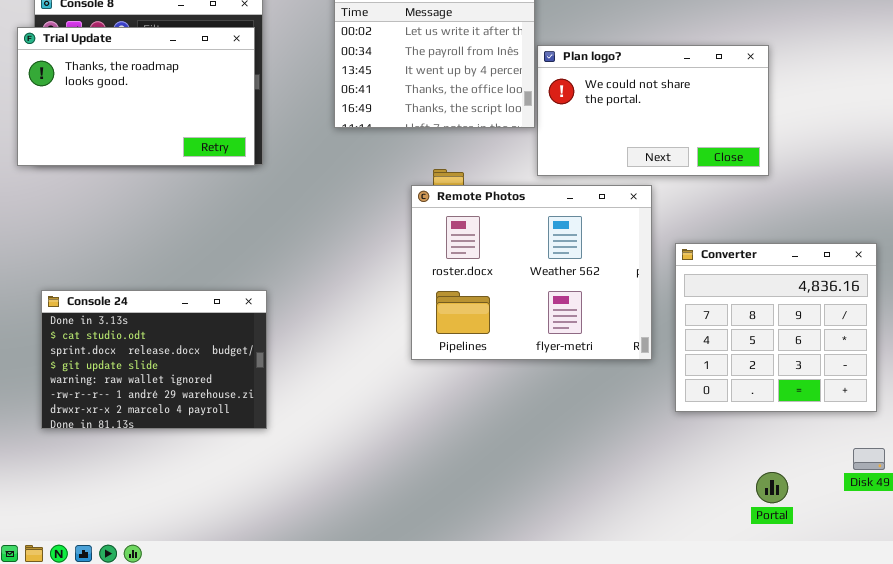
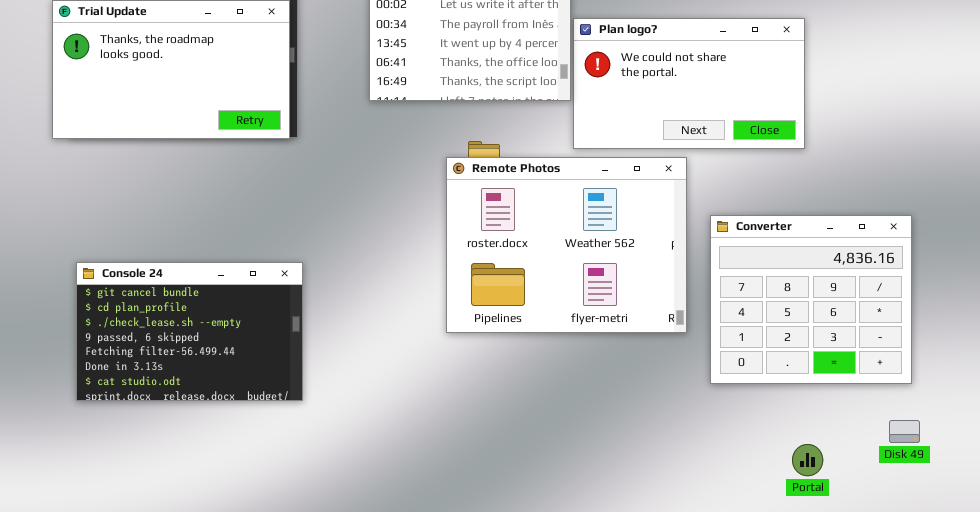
Console 24: [41,290,267,429] -> [76,262,303,401], scrolled up 5 rows

